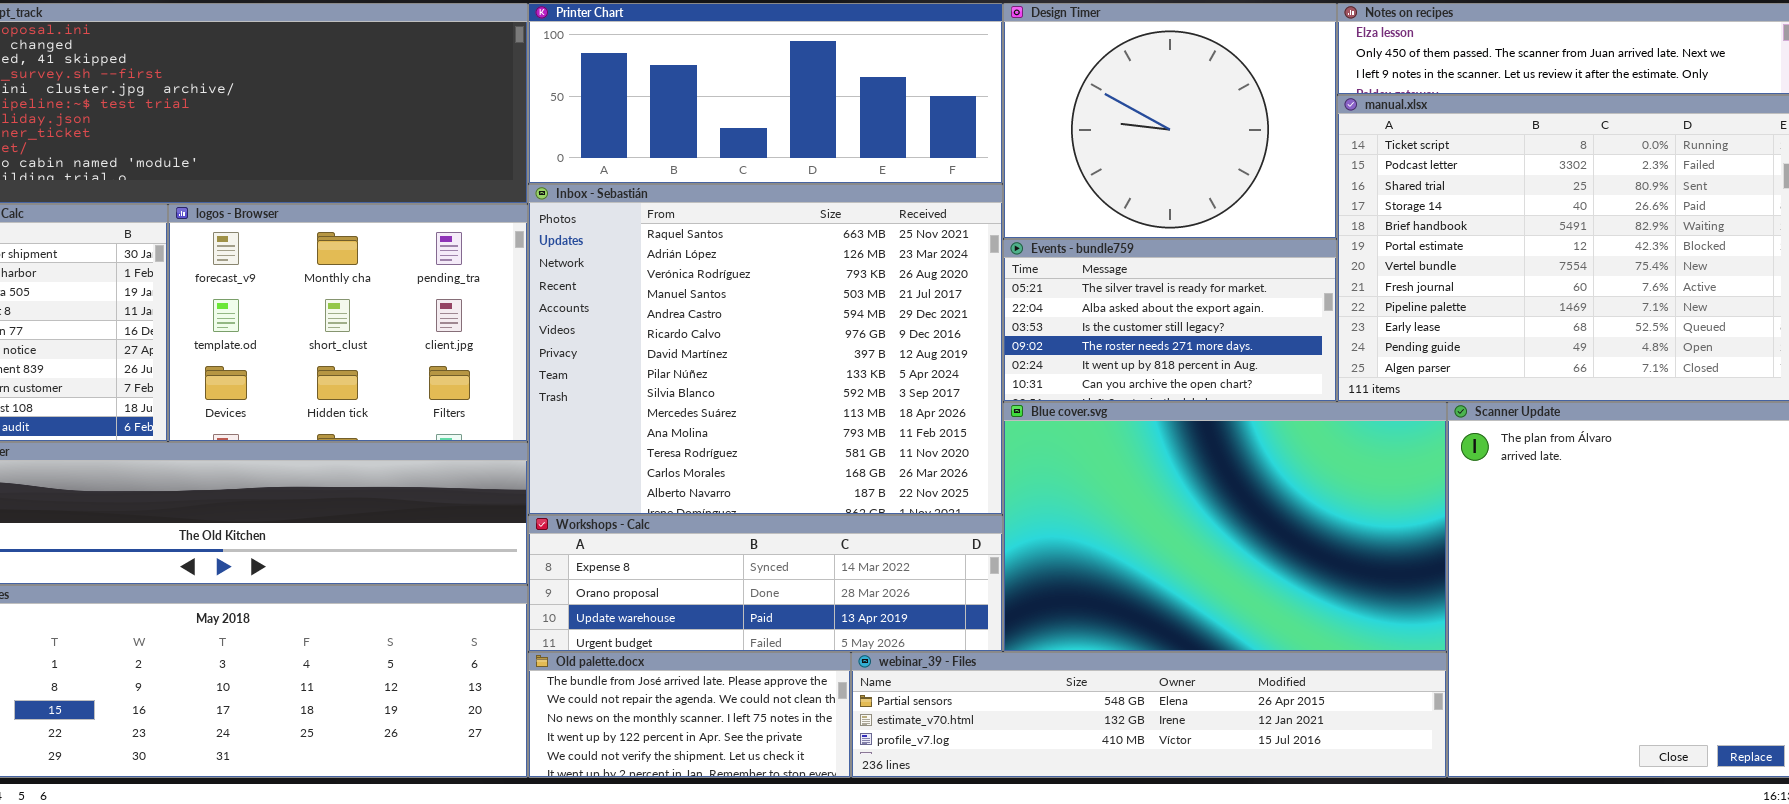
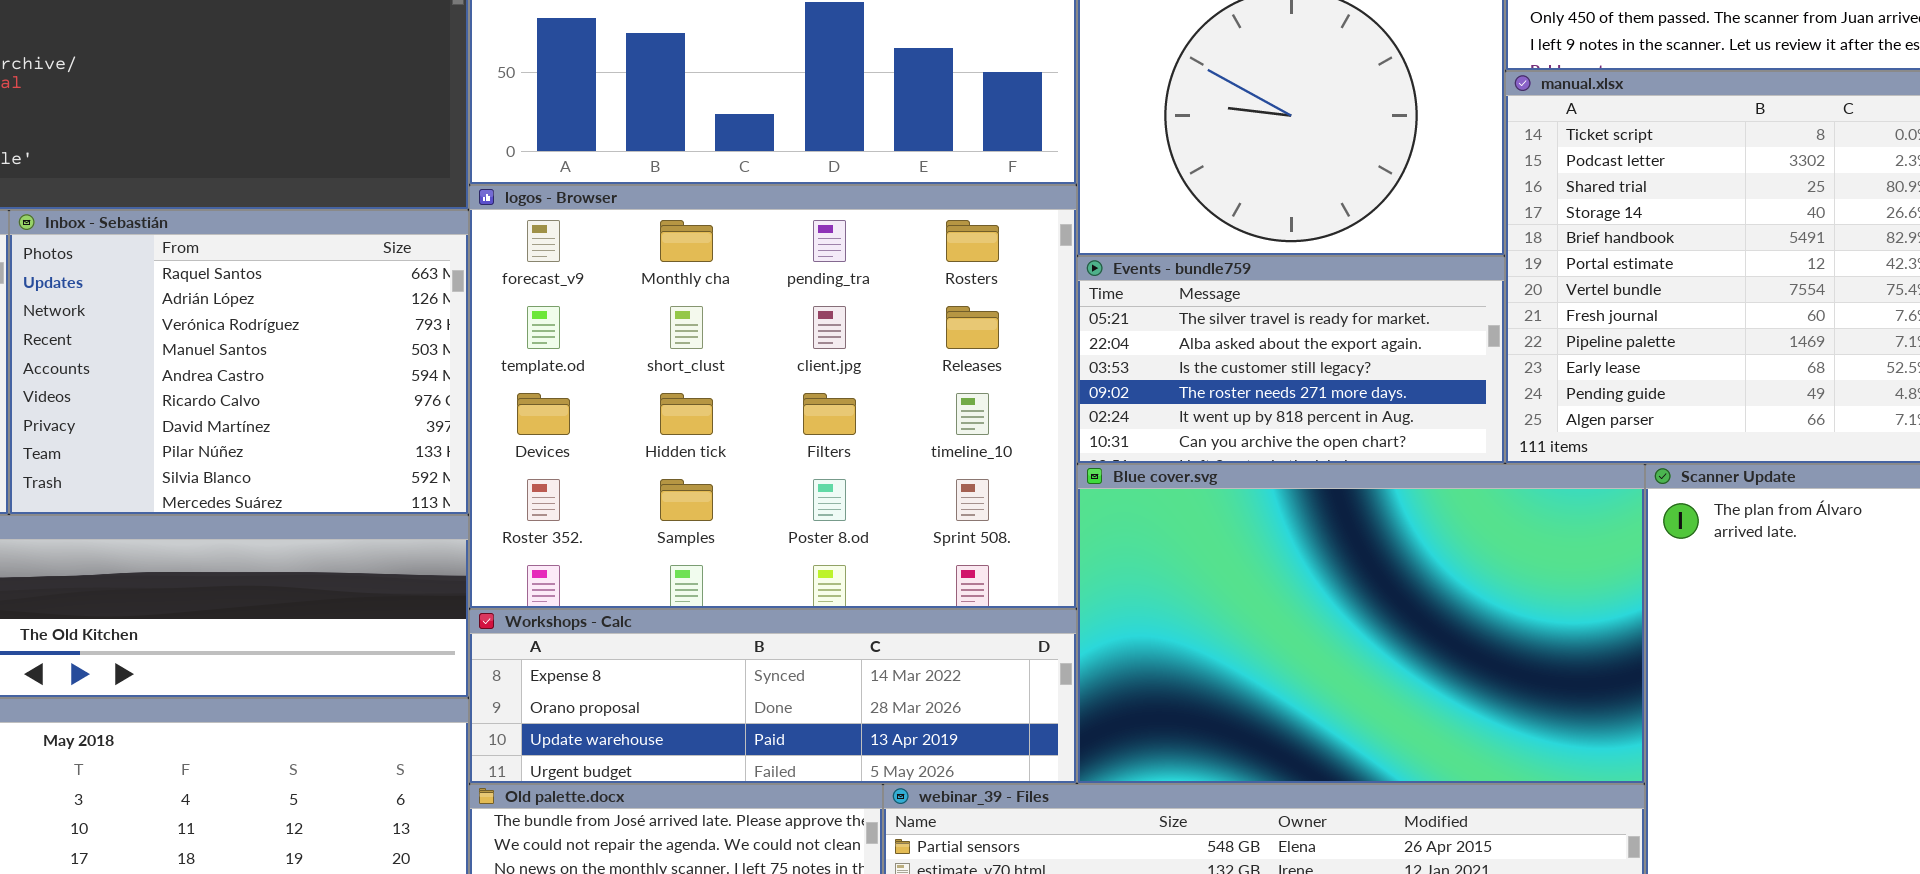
Inbox - Sebastián: [528,184,1003,515] -> [9,210,469,515], moved, resized
logos - Browser: [168,204,528,442] -> [469,185,1077,609], moved, resized

